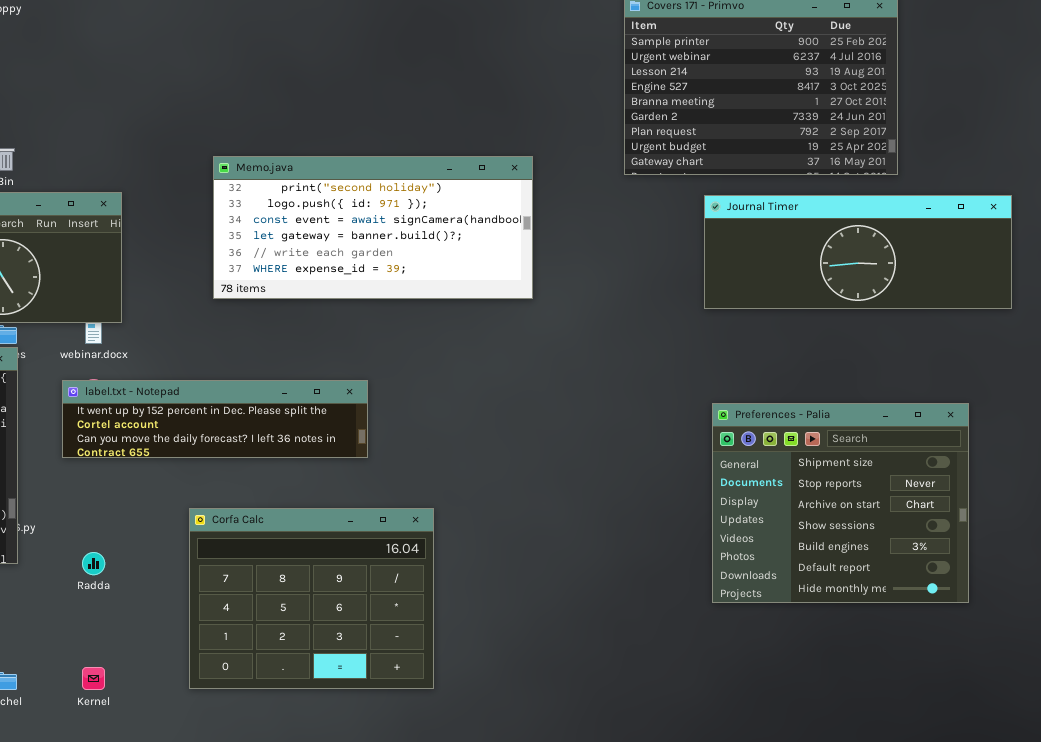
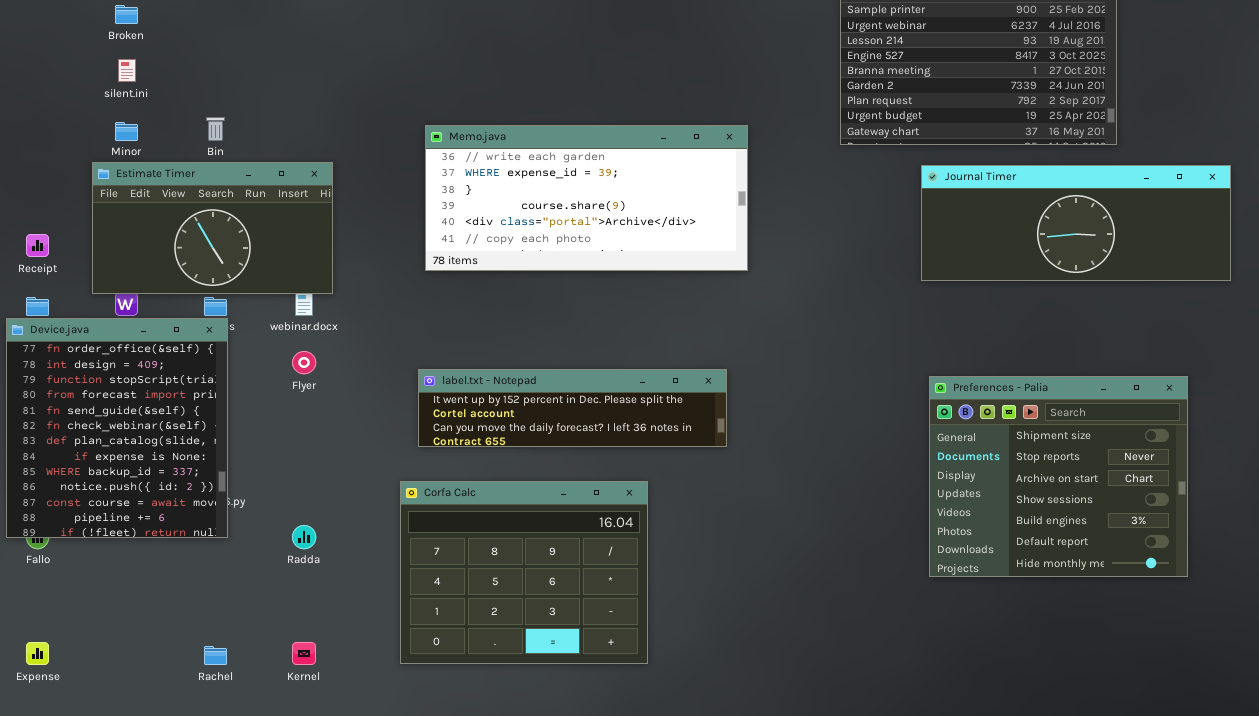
Memo.java: [213,156,533,299] -> [425,125,748,271], scrolled down 4 rows
label.txt - Notepad: [62,380,368,458] -> [418,369,727,447], moved

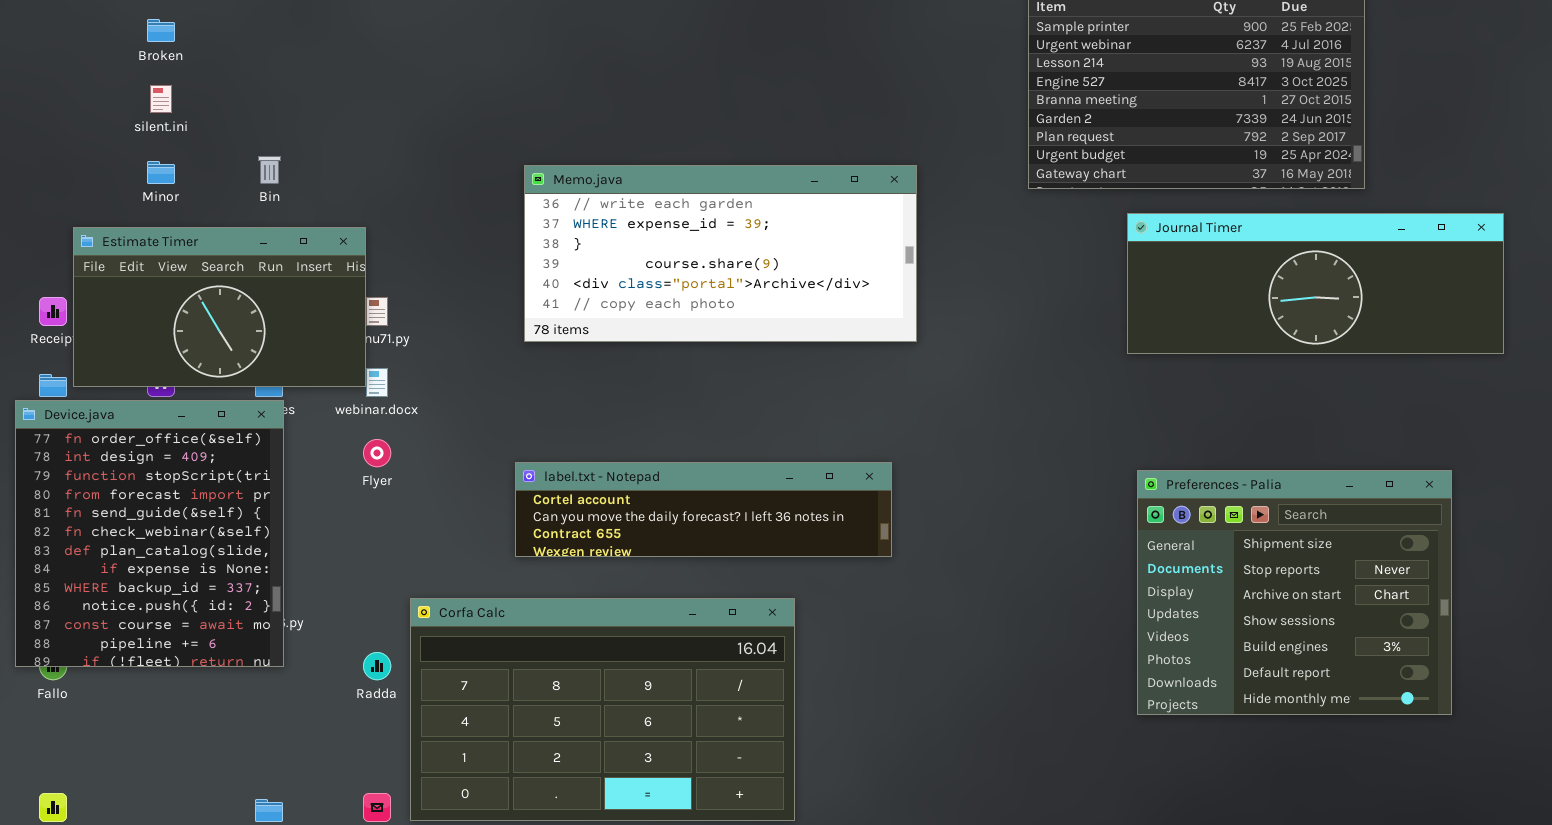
Estimate Timer: [92,162,333,294] -> [73,227,366,387], moved
label.txt - Notepad: [418,369,727,447] -> [515,462,892,557], scrolled down 1 row
Corfa Calc: [400,481,648,664] -> [410,598,795,821], resized

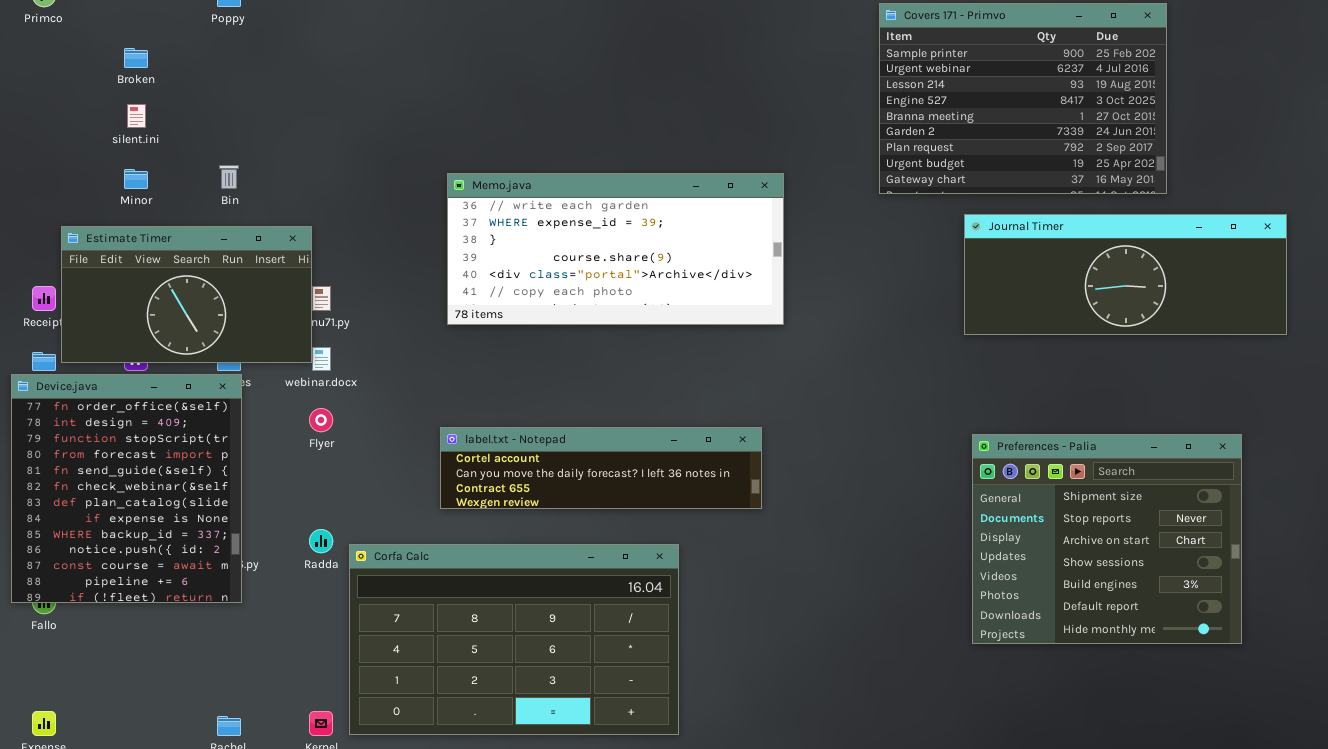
Radda: [363,652,391,680] -> [309,529,333,553], moved

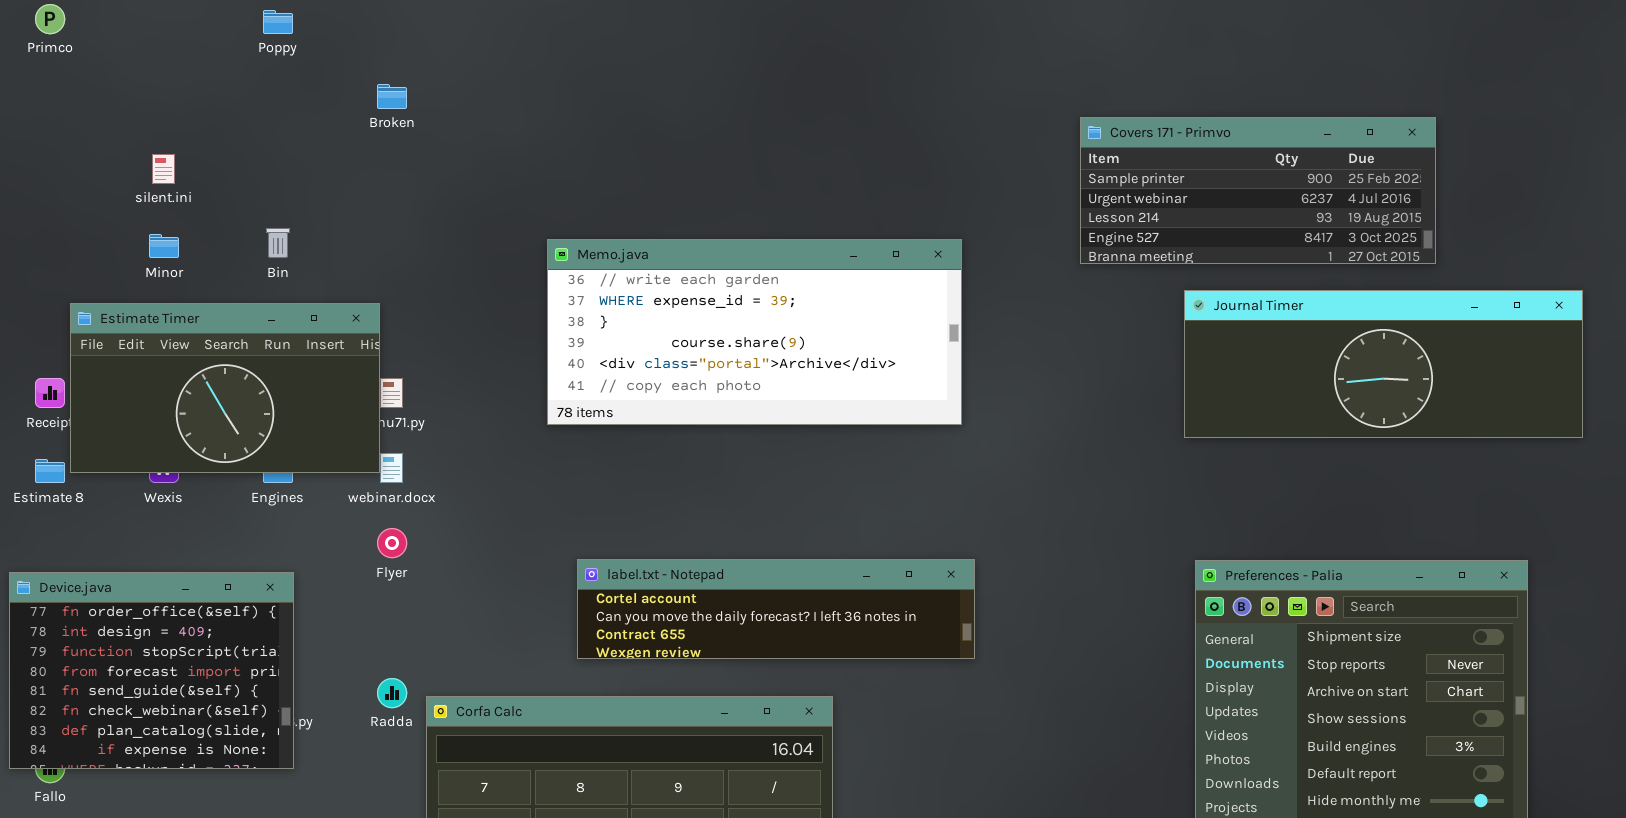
Covers 171 - Primvo: [879,3,1167,194] -> [1080,117,1436,264], resized
Broken: [124,48,148,68] -> [377,84,407,109], moved
Device.java: [11,374,242,603] -> [9,572,294,769], resized
label.txt - Notepad: [440,427,762,509] -> [577,559,975,659], moved

